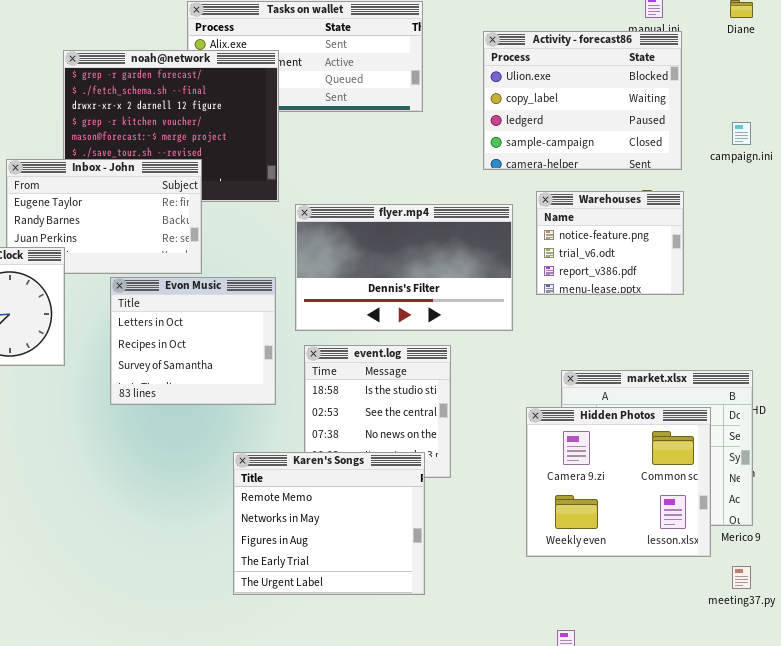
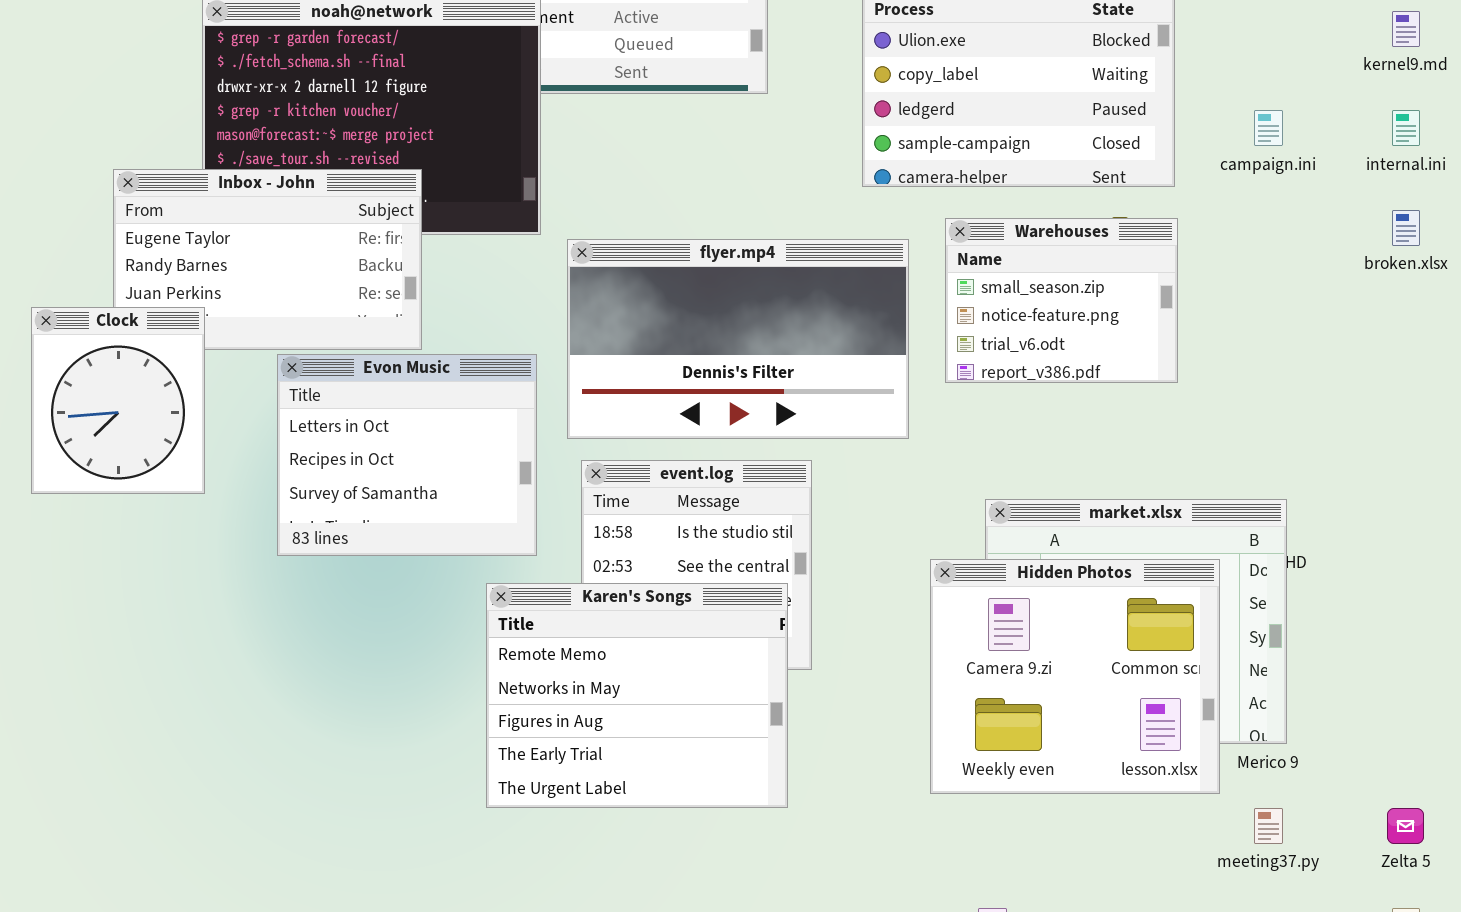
Warehouses: [536,191,684,295] -> [945,218,1178,383], scrolled up 1 row
Karen's Songs: [233,452,425,595] -> [486,583,788,808], moved

